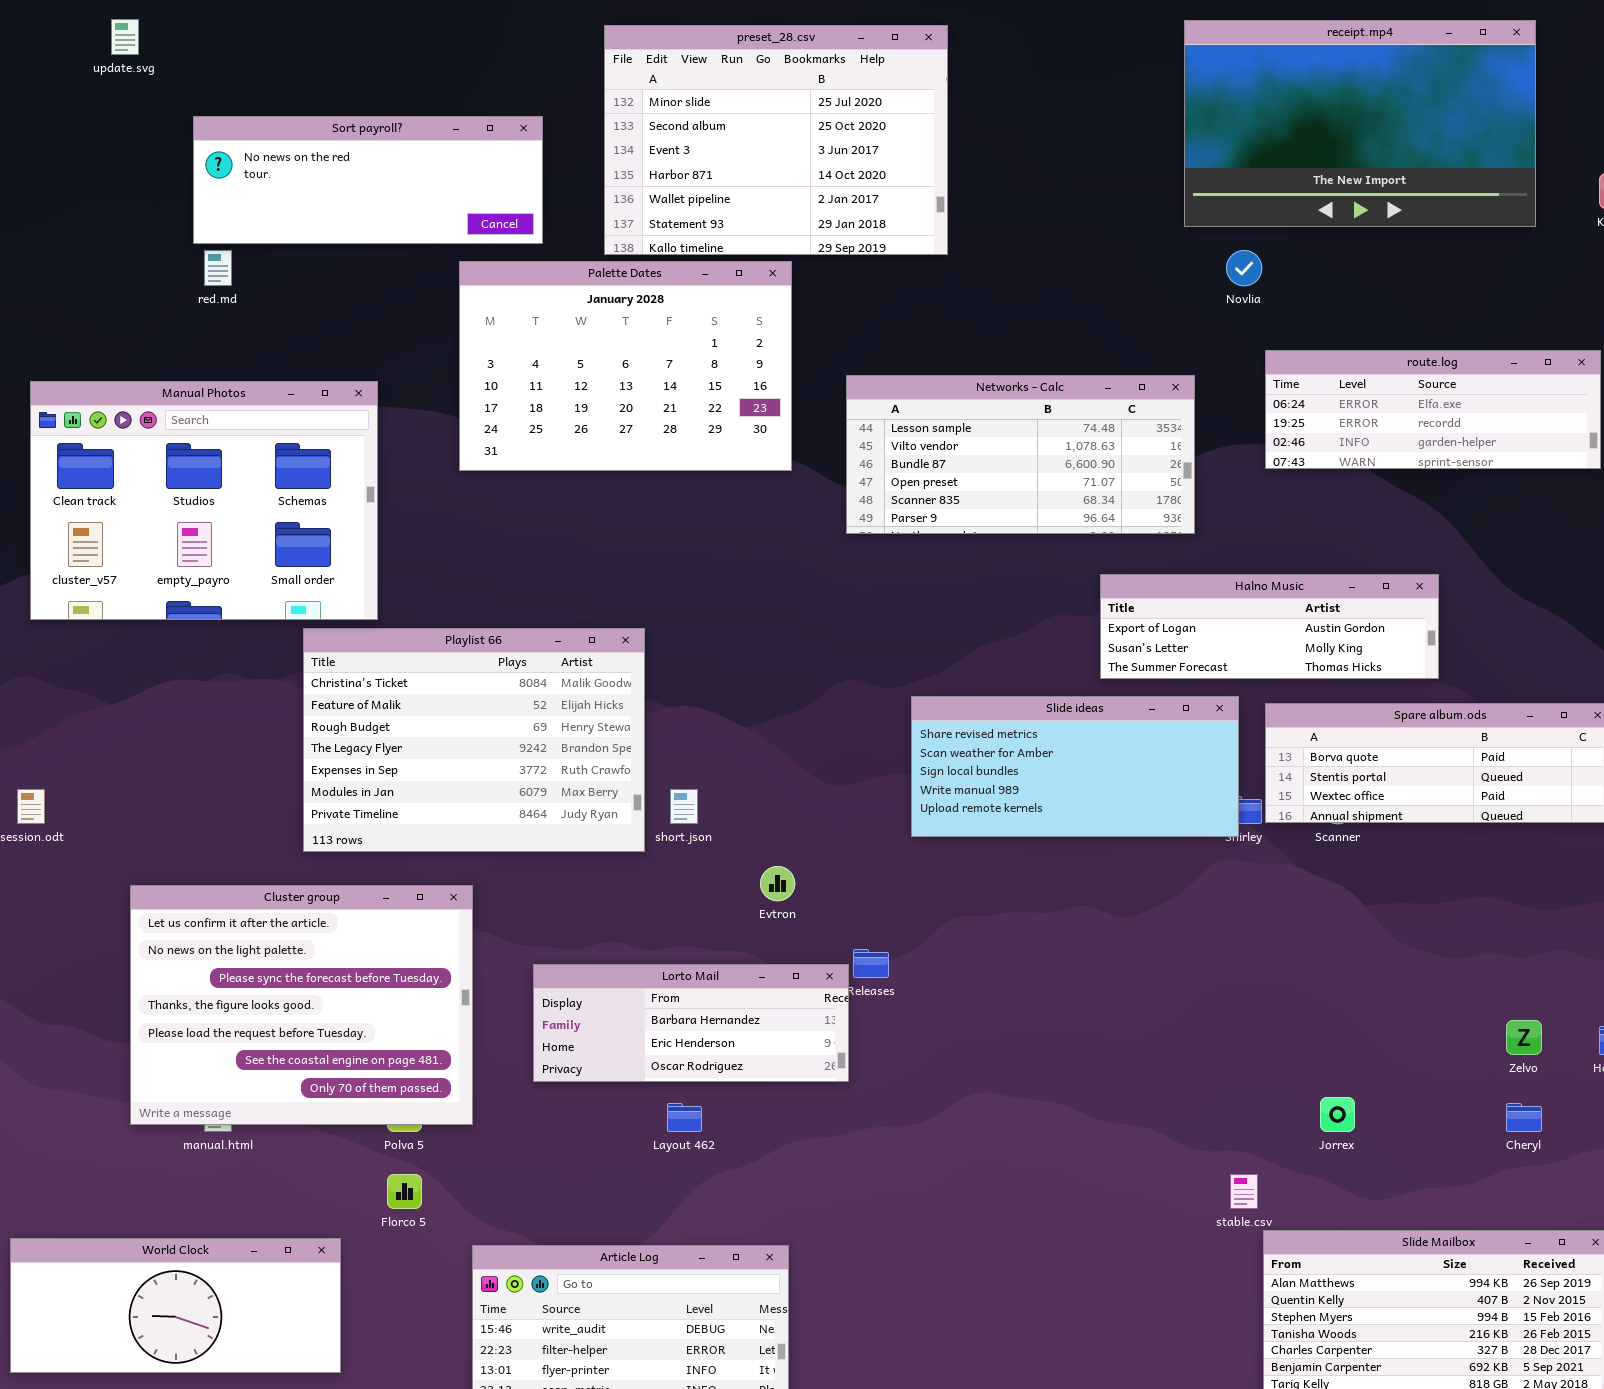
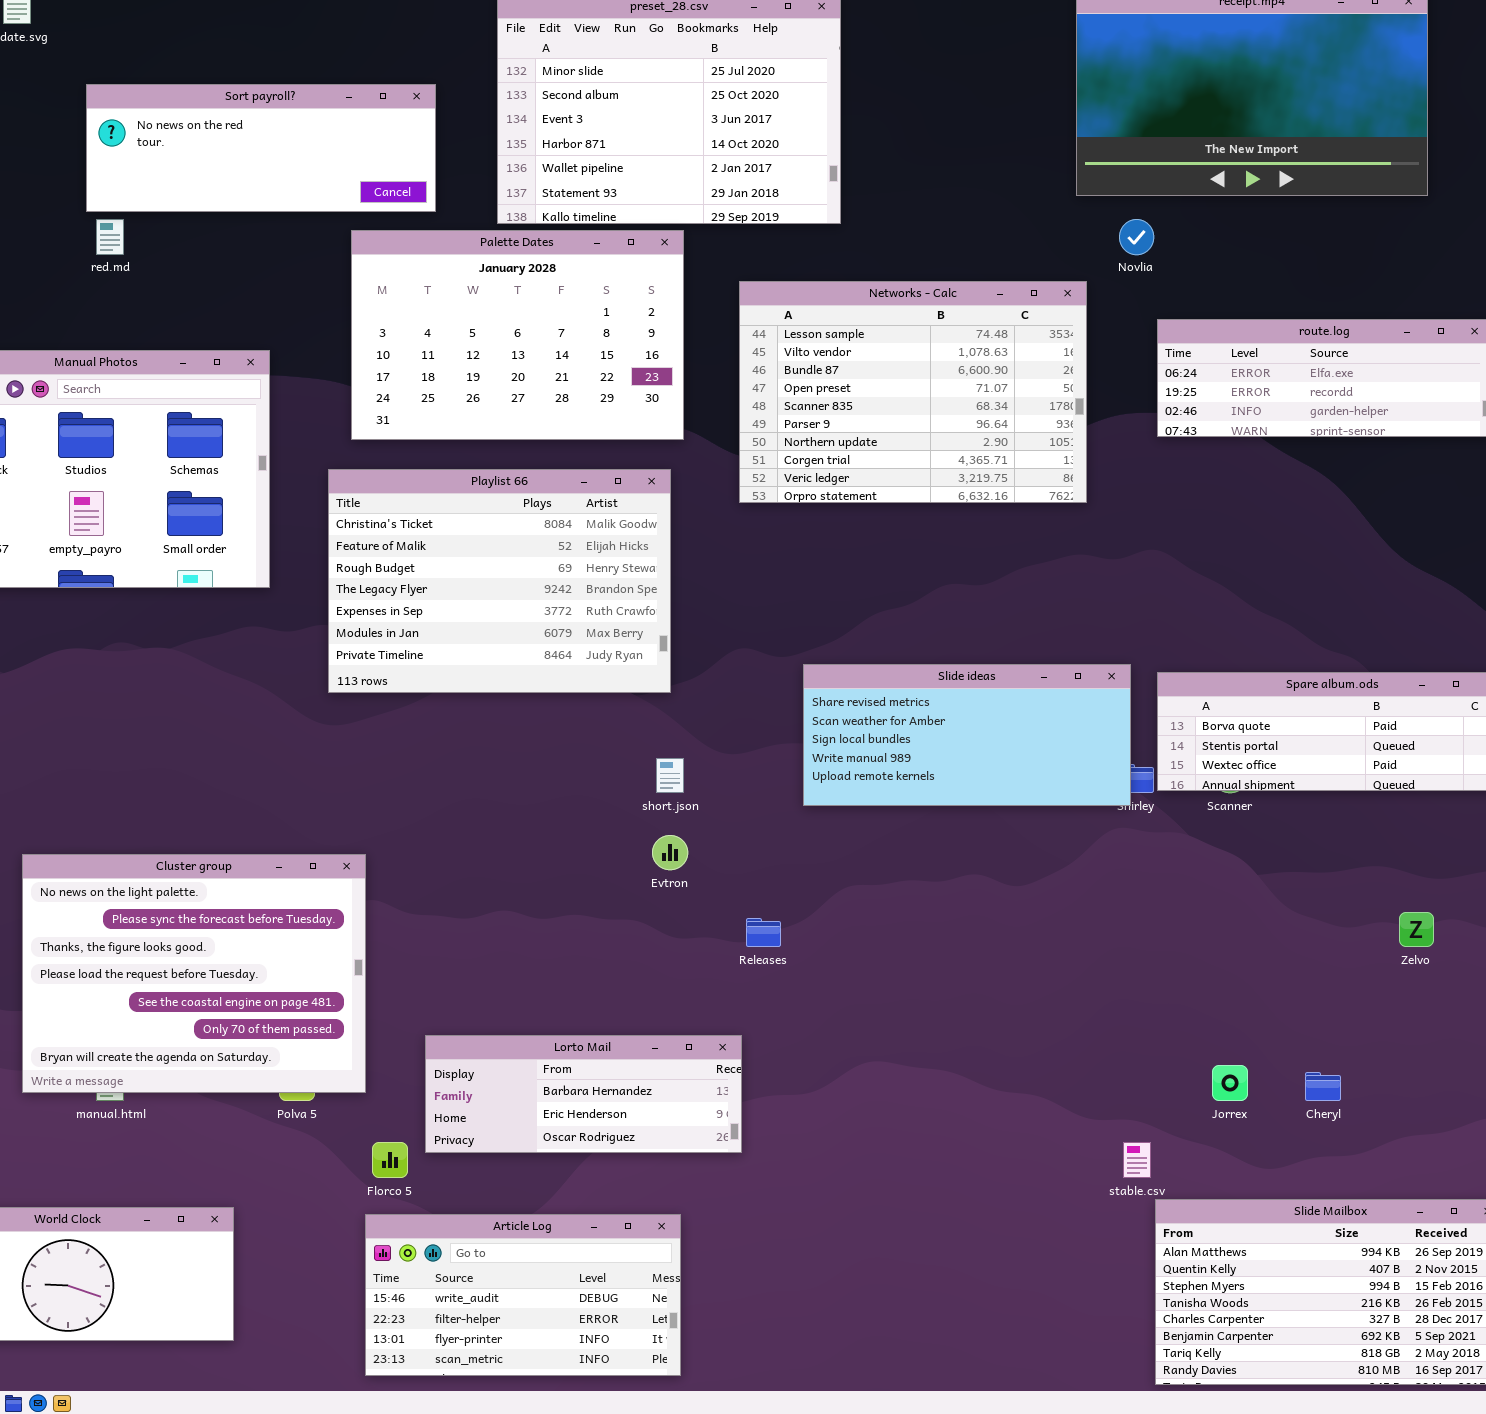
Networks - Calc: [846,375,1195,534] -> [739,281,1087,503], resized
Halno Music: [1100,574,1439,679] -> none, closed
Playlist 66: [303,628,645,852] -> [328,469,671,693], moved
short.json: [670,789,698,824] -> [656,758,684,793], moved
Cluster group: [130,885,473,1125] -> [22,854,366,1093], scrolled down 1 row
Lorto Mail: [533,964,849,1082] -> [425,1035,742,1153], moved
Zelvo: [1506,1020,1542,1055] -> [1399,912,1434,947], moved
Cheryl: [1506,1103,1542,1132] -> [1305,1072,1341,1101], moved
Florco 5: [387,1174,422,1209] -> [372,1142,408,1178], moved

